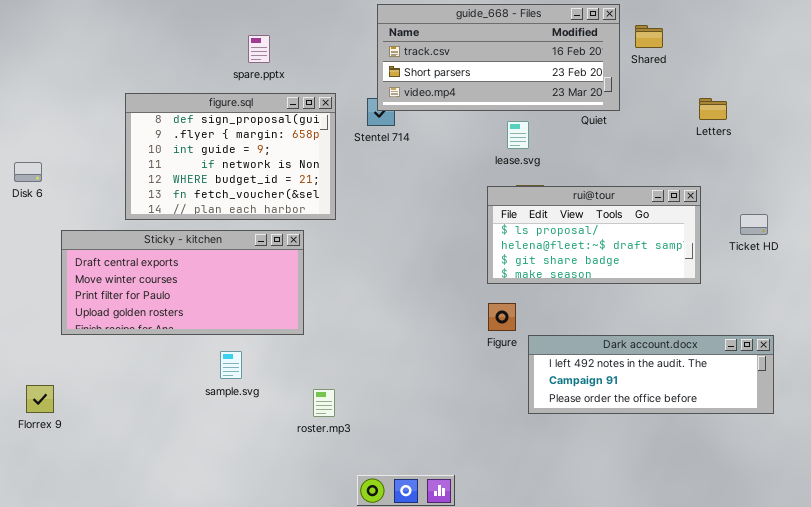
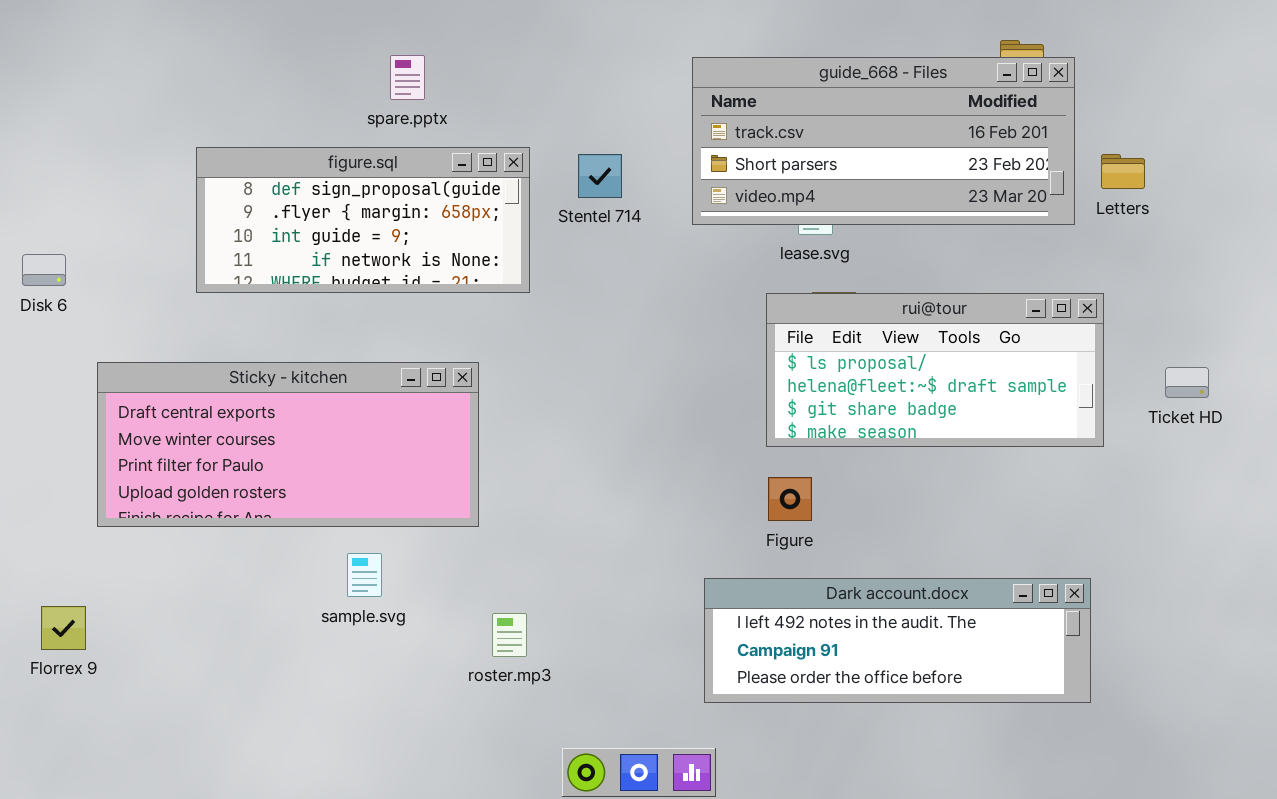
guide_668 - Files: [377,4,620,111] -> [692,57,1075,225], moved
figure.sql: [125,93,336,220] -> [196,147,530,293], resized
Ticket HD: [740,214,768,235] -> [1165,367,1209,398], moved
Dark account.docx: [528,335,774,414] -> [704,578,1091,703], moved

